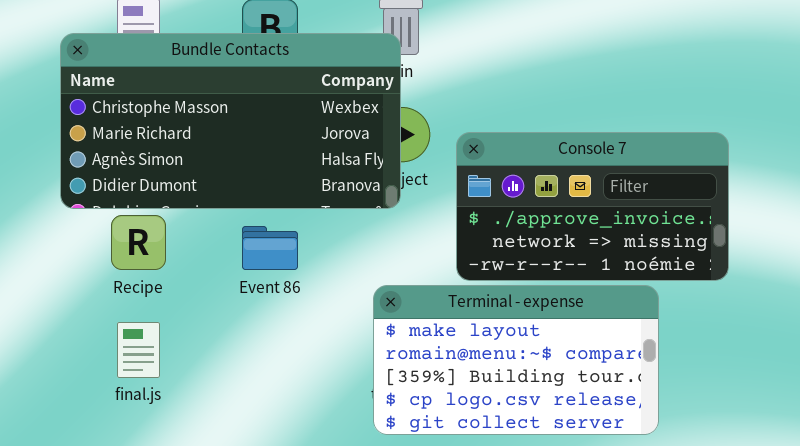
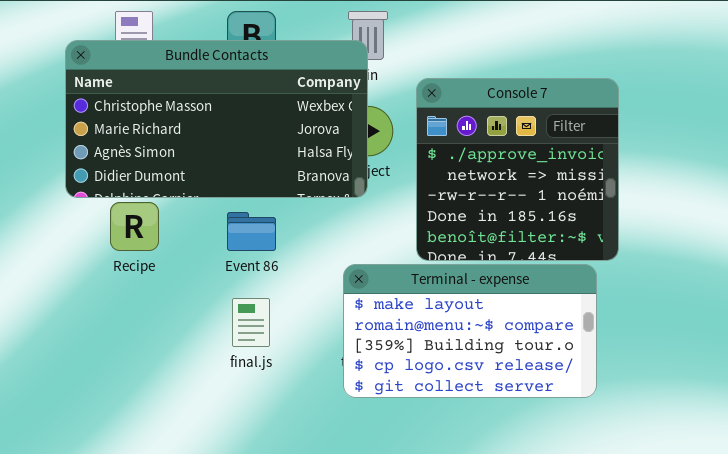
Console 7: [456,132,729,281] -> [416,78,619,261], resized
final.js: [117,322,160,378] -> [232,298,270,347], moved

